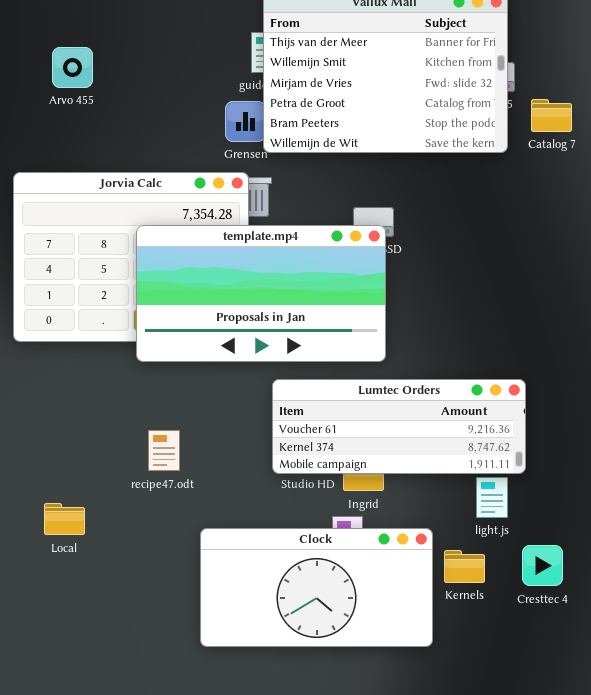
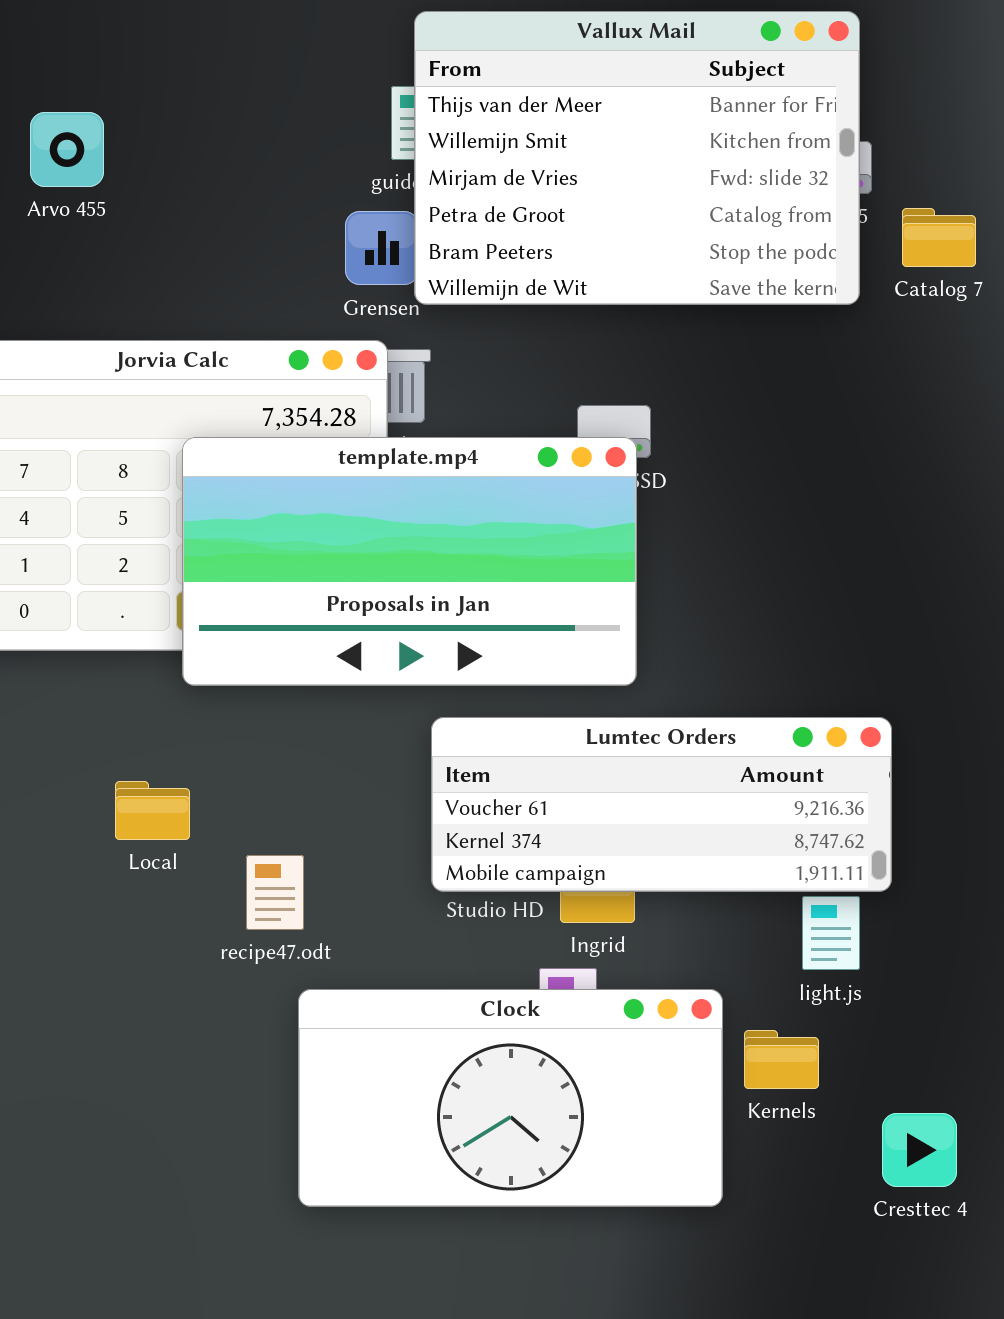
recipe47.odt: [148,430,180,471] -> [246,855,304,930], moved
Local: [44,503,85,535] -> [115,781,190,840], moved
Cresttec 4: [522,545,563,586] -> [882,1113,957,1187], moved

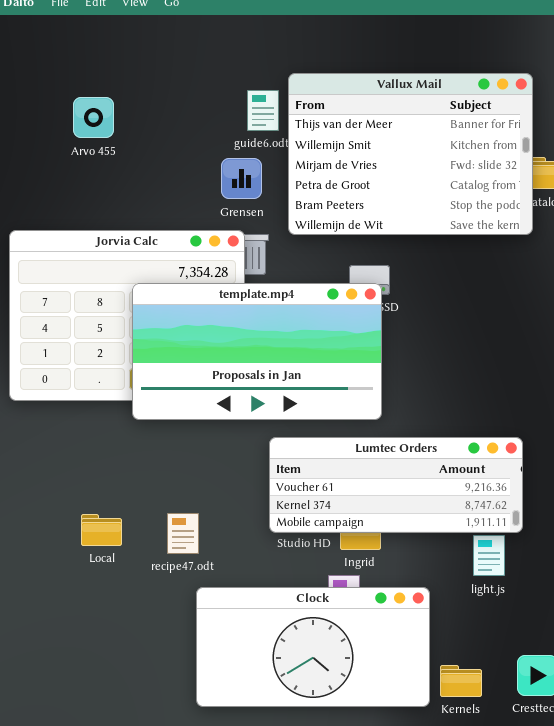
Vallux Mail: [414,11,860,305] -> [288,73,533,235], moved
Arvo 455: [30,112,104,187] -> [73,97,114,138], moved
Local: [115,781,190,840] -> [81,514,122,546], moved
Kernels: [744,1030,819,1089] -> [440,665,482,697], moved

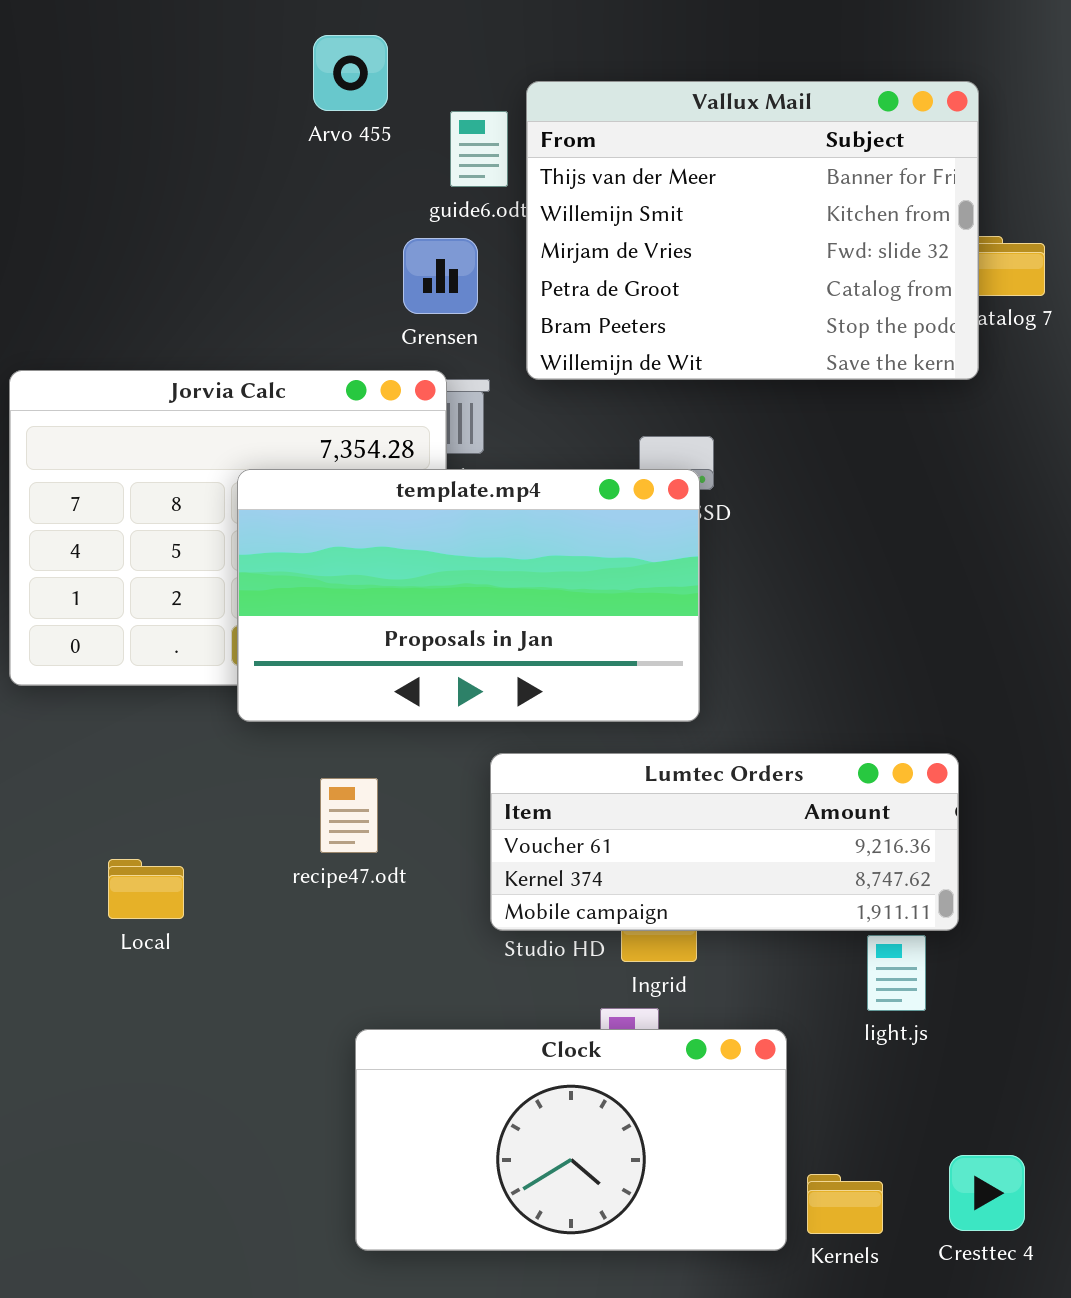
Arvo 455: [73,97,114,138] -> [313,35,388,111], moved
recipe47.odt: [167,513,199,554] -> [320,778,378,853], moved
Local: [81,514,122,546] -> [108,859,184,919], moved

